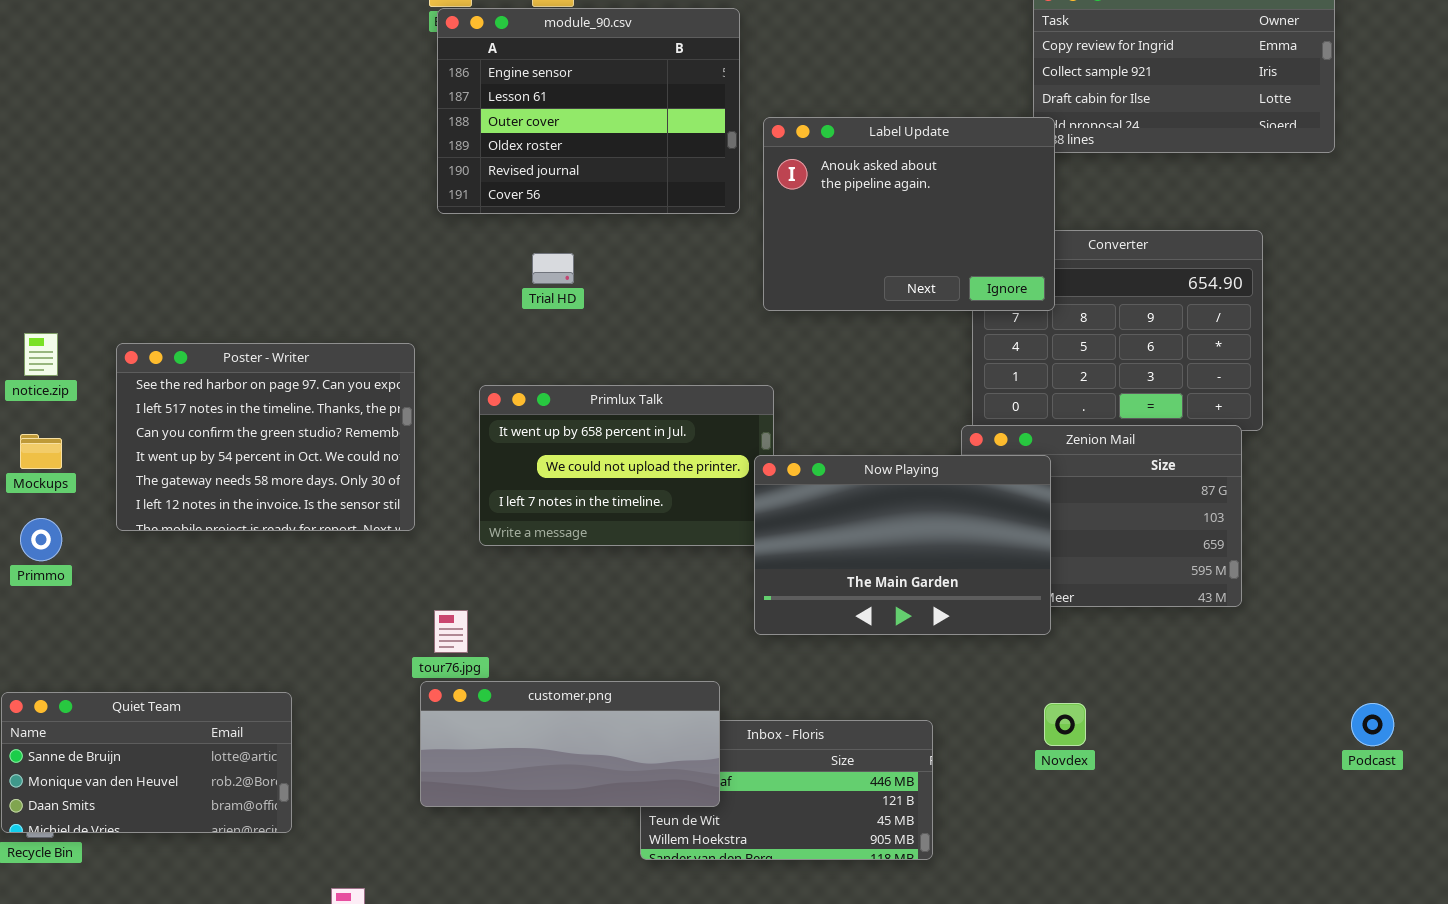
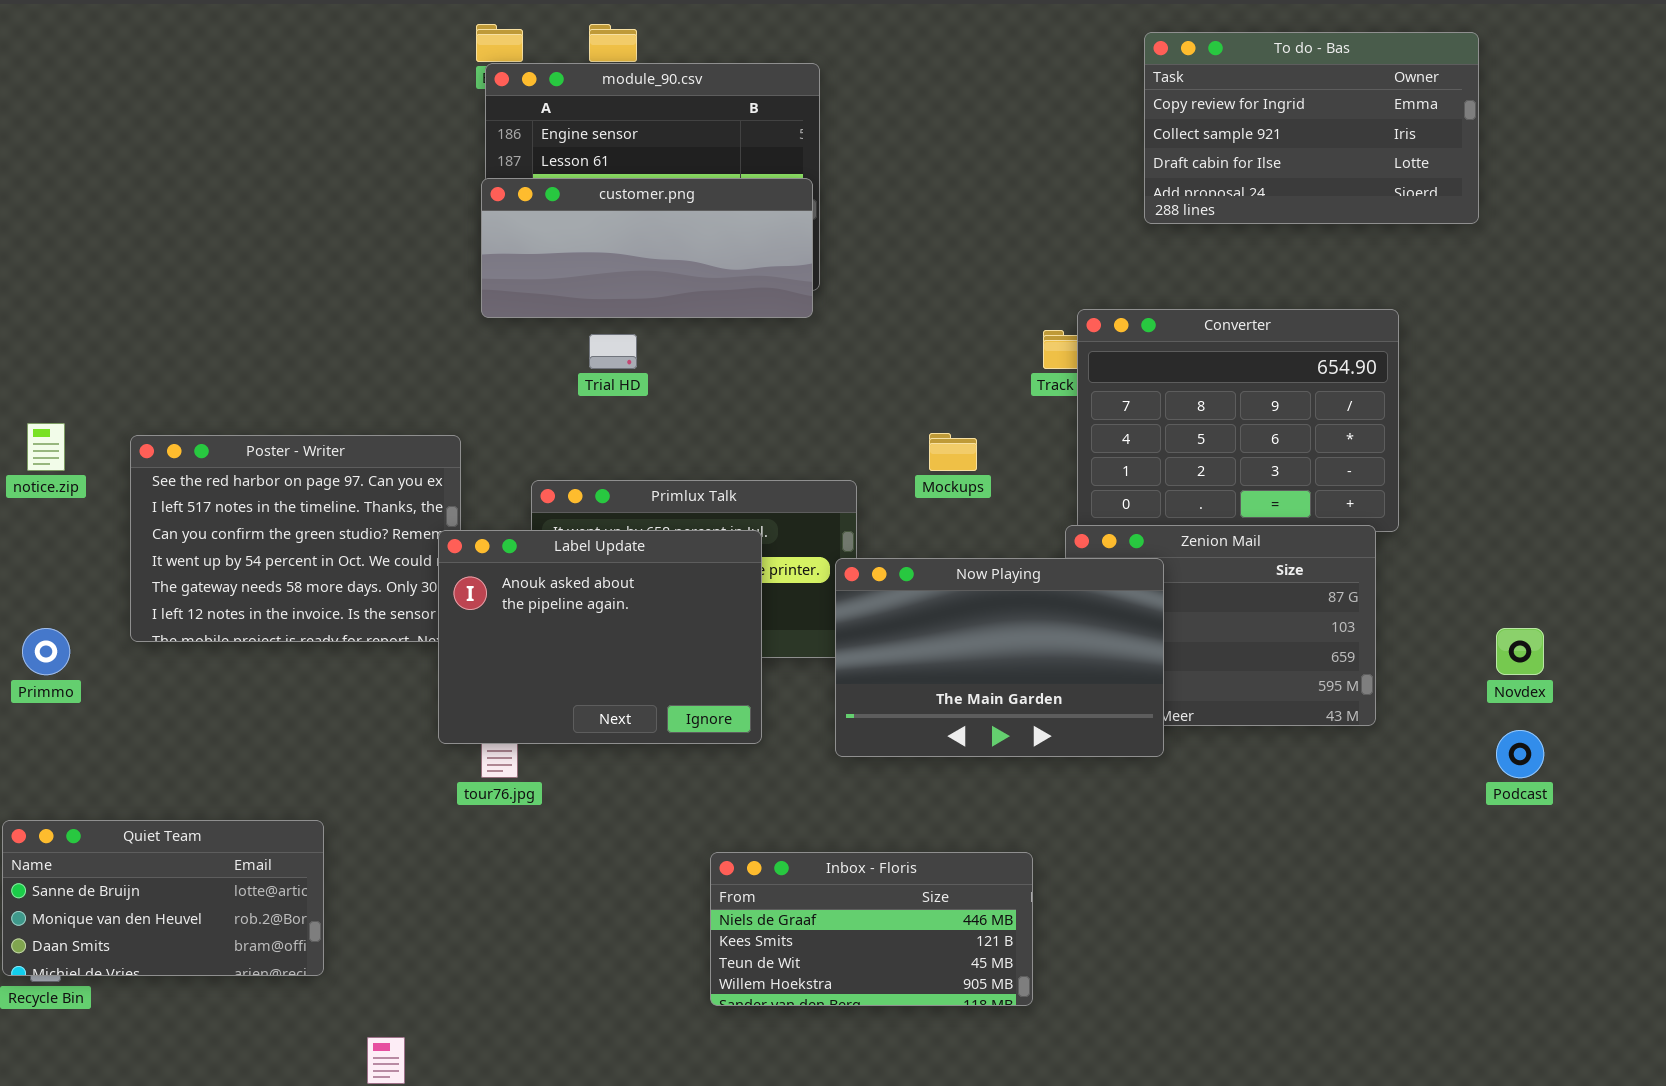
Label Update: [763,117,1055,311] -> [438,530,762,744], moved
Mockups: [20,434,62,469] -> [929,433,977,471], moved
customer.png: [420,681,720,807] -> [481,178,813,318], moved
Novdex: [1044,703,1086,746] -> [1496,628,1544,675], moved
Podcast: [1351,703,1394,746] -> [1496,730,1544,778], moved

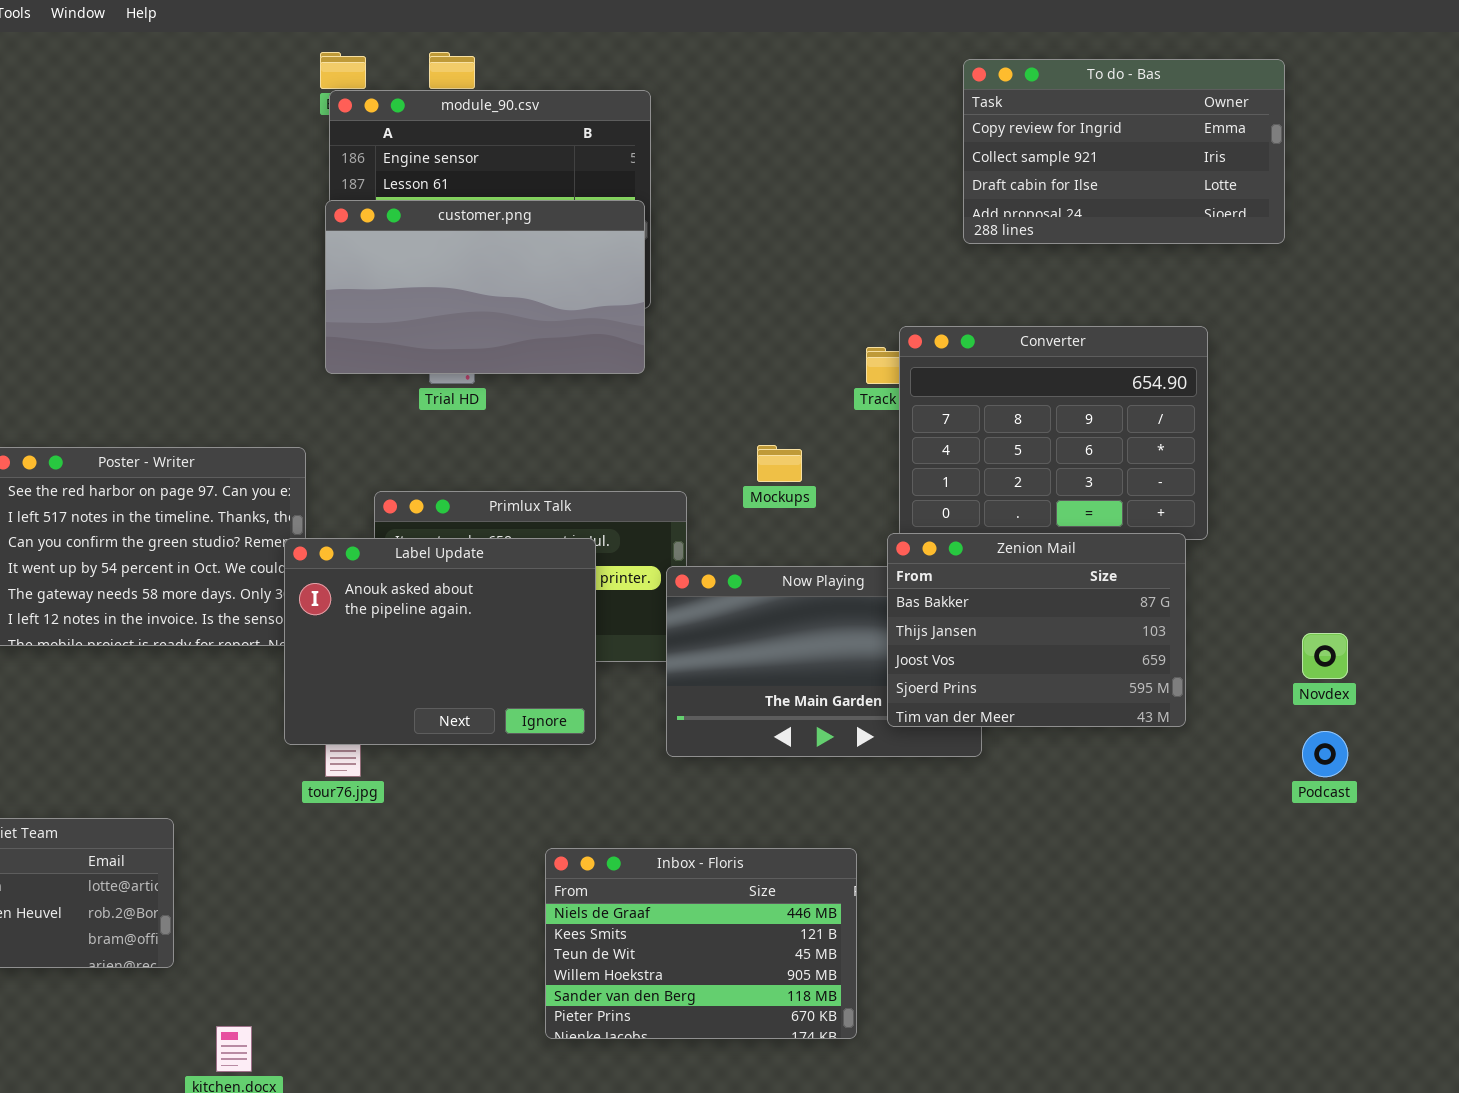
customer.png: [481,178,813,318] -> [325,200,645,374], resized
Zenion Mail: [1065,525,1376,726] -> [887,533,1186,727], raised
Inbox - Floris: [710,852,1033,1006] -> [545,848,857,1039], resized

